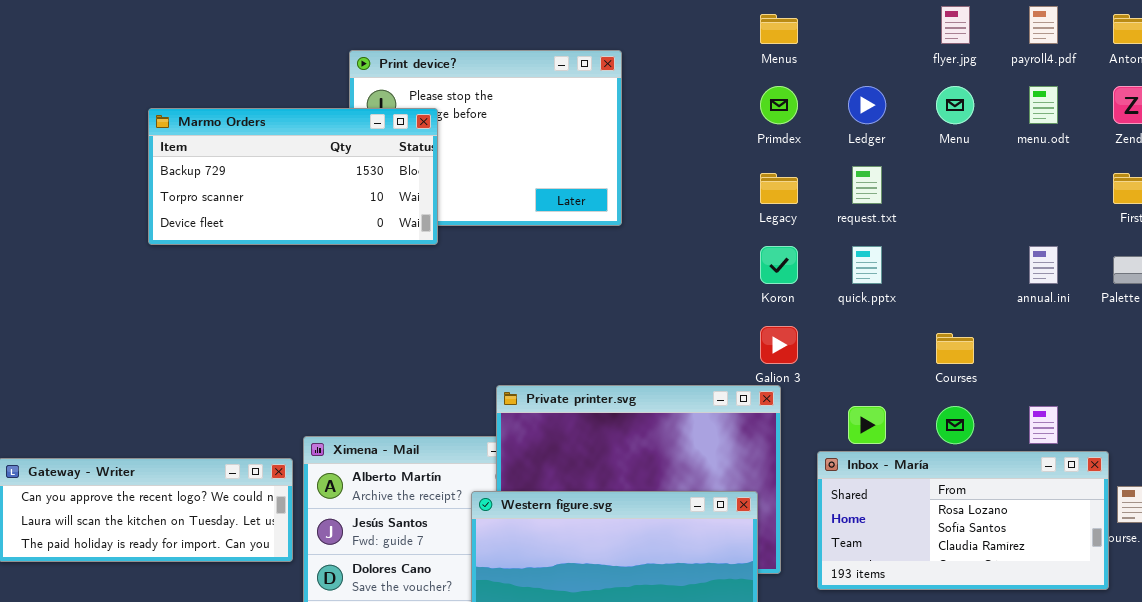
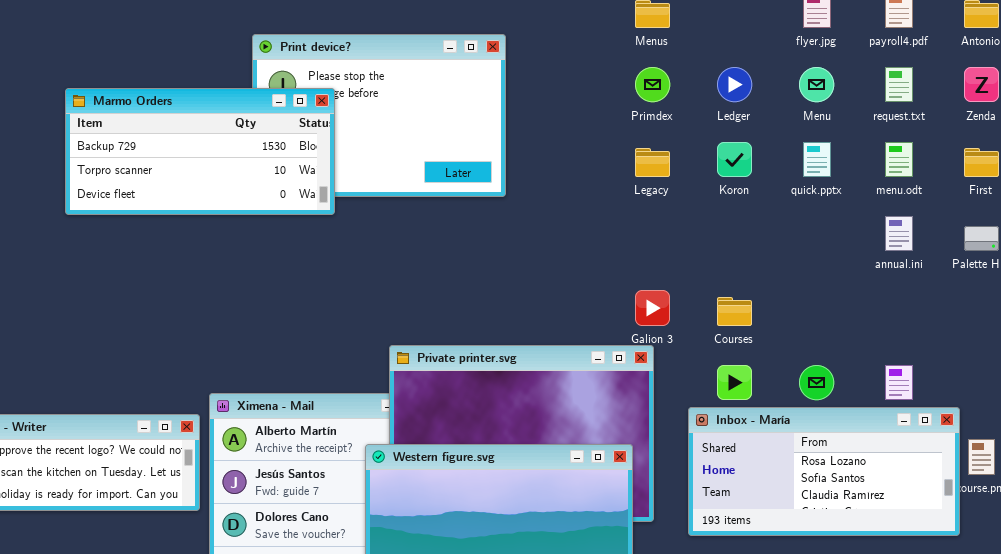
menu.odt: [1029,86,1058,124] -> [885,142,913,177], moved
request.txt: [852,166,882,204] -> [885,67,913,102], moved
Koron: [760,246,798,284] -> [717,142,752,177], moved
quick.pptx: [852,246,882,284] -> [803,142,831,177], moved
Courses: [936,333,974,364] -> [717,297,752,326], moved

